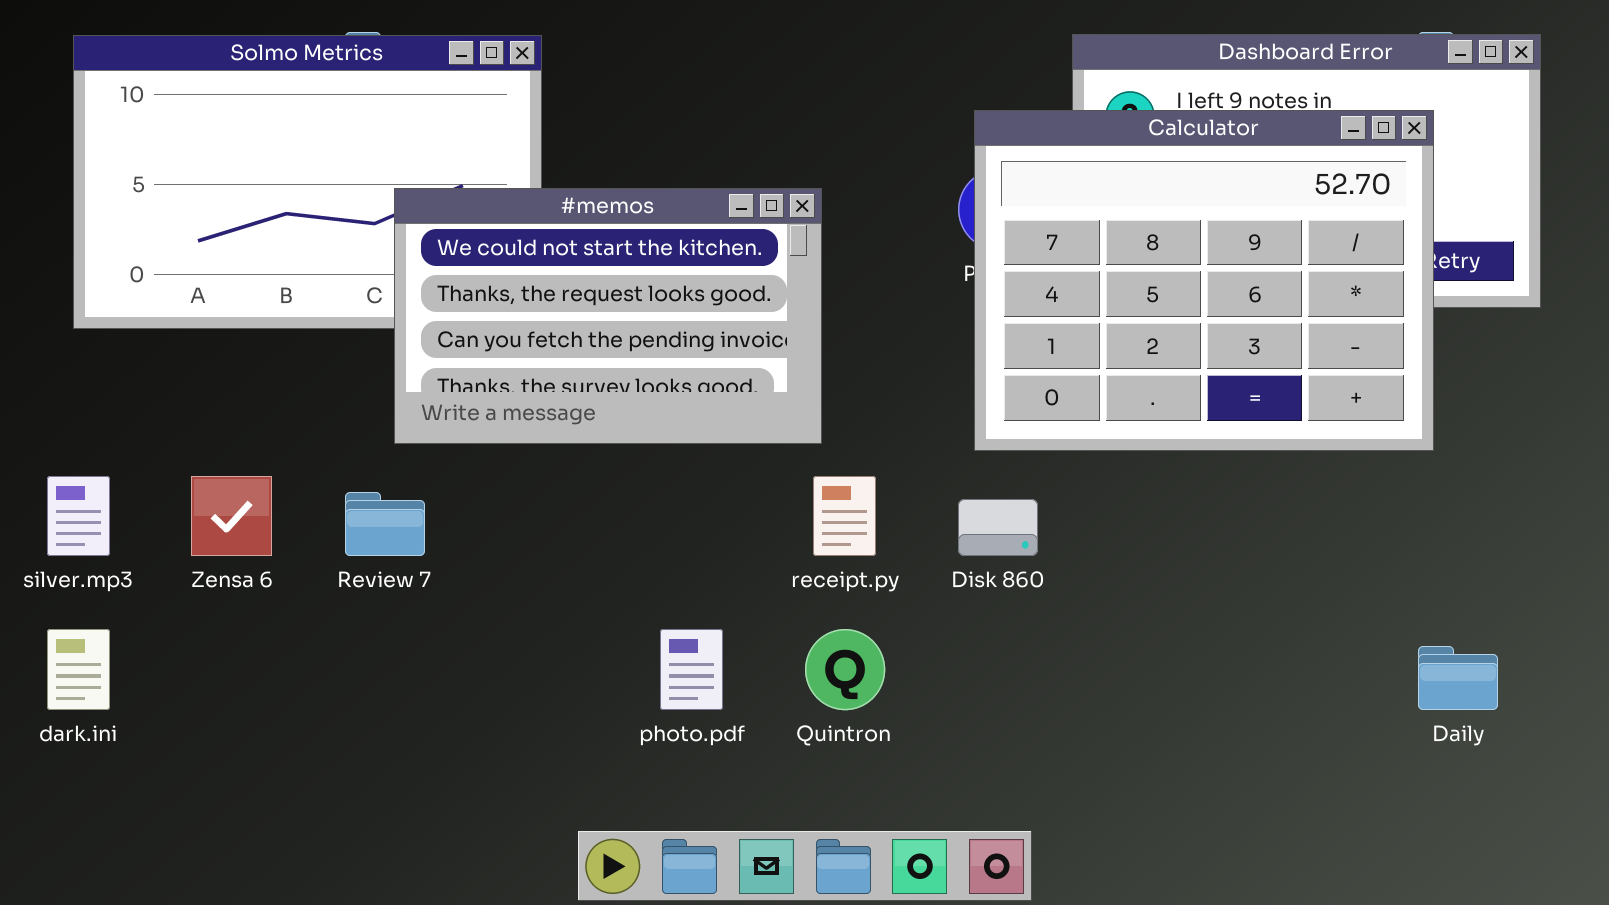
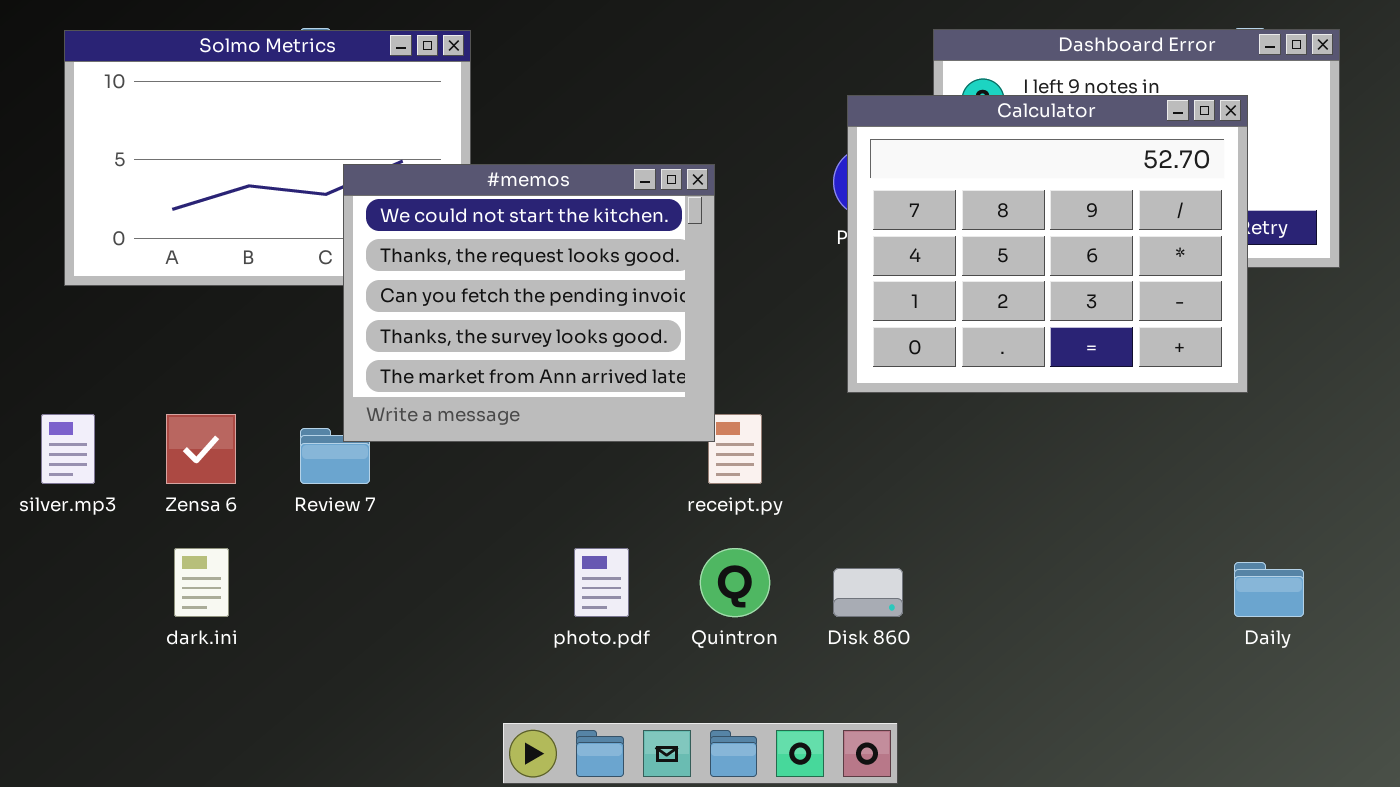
#memos: [394,188,822,444] -> [343,164,715,442], resized
Disk 860: [958,499,1038,556] -> [833,568,903,617], moved
dark.ini: [47,629,110,710] -> [174,548,229,617], moved

